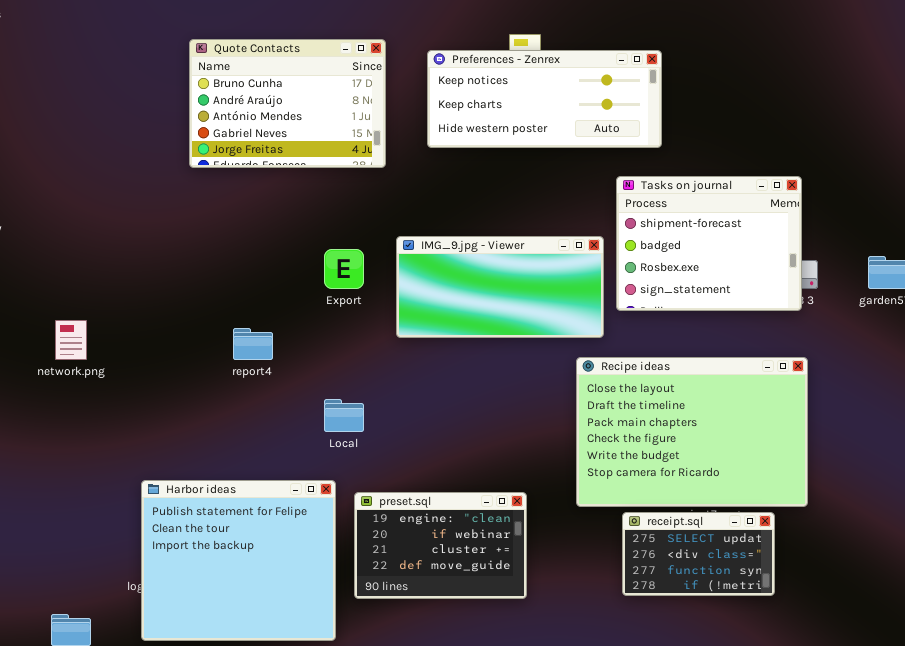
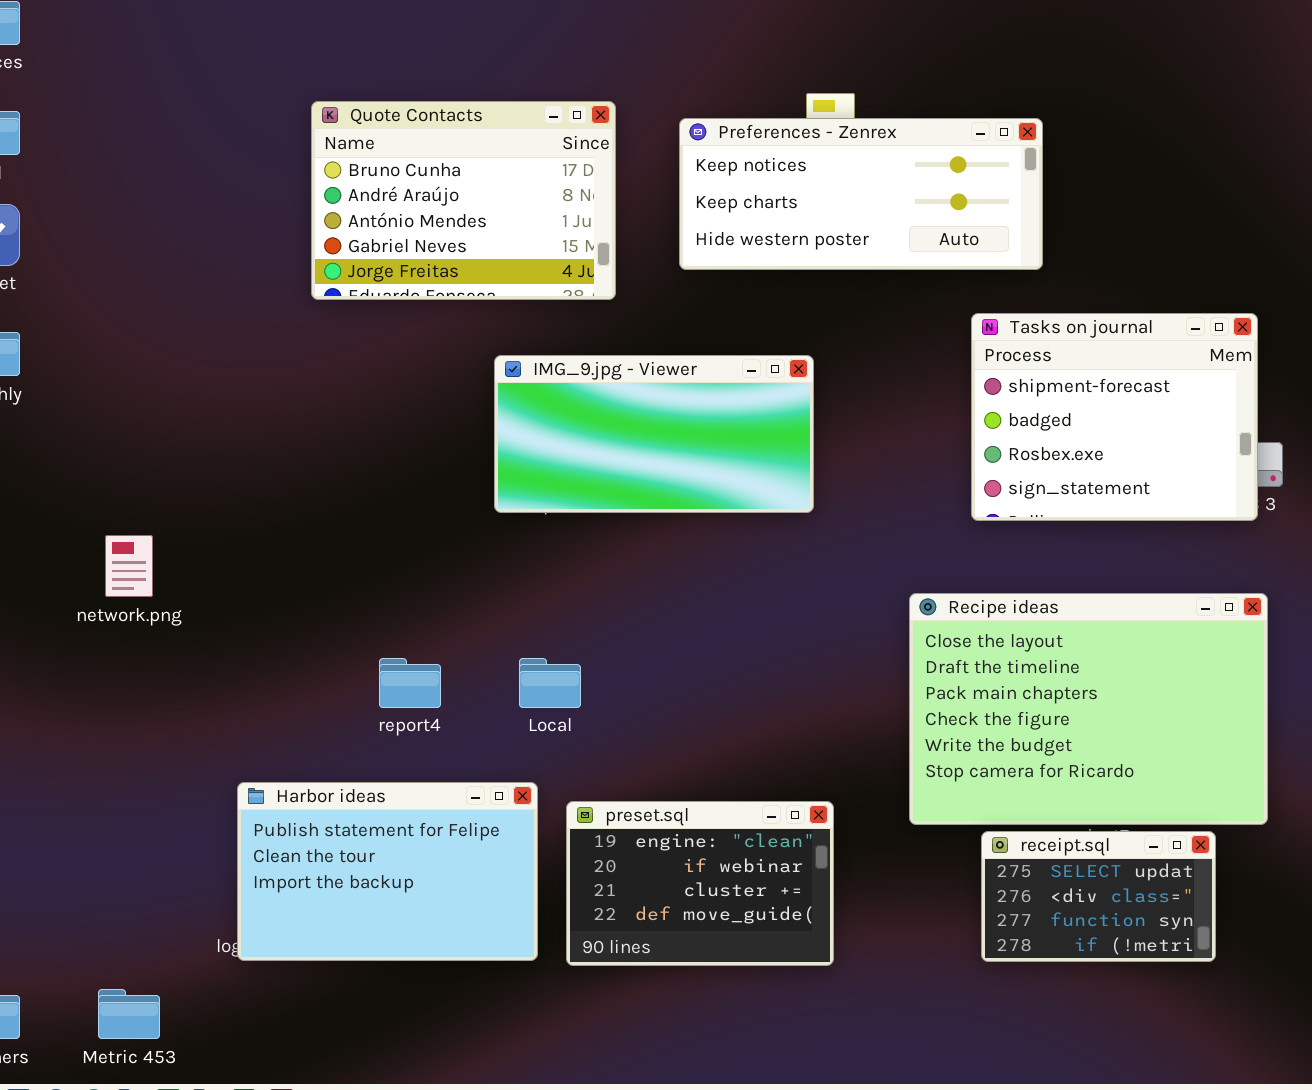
IMG_9.jpg - Viewer: [396,236,604,338] -> [494,355,814,513], moved
report4: [233,328,273,360] -> [379,658,441,708], moved
Harbor ideas: [141,480,336,641] -> [237,782,538,961], resized

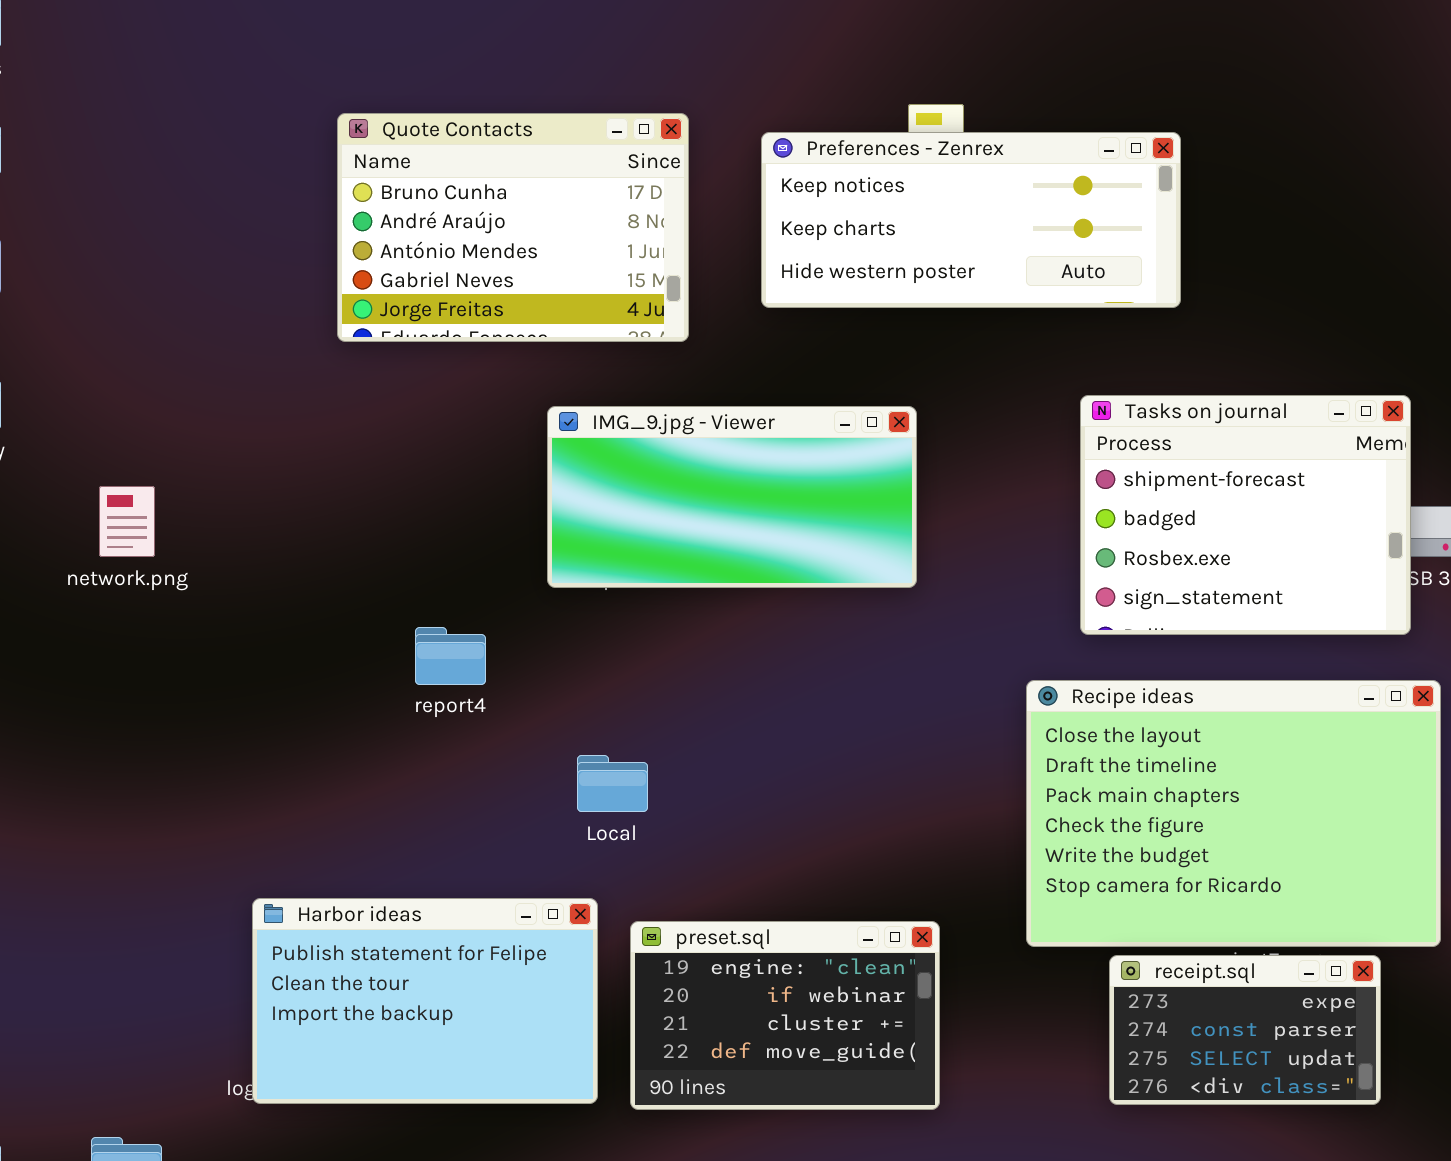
Tasks on journal: [971,313,1258,521] -> [1080,395,1411,635], moved
network.png: [105,535,153,597] -> [99,486,155,557], moved
report4: [379,658,441,708] -> [415,627,486,685], moved
receipt.sql: [981,831,1216,962] -> [1109,955,1381,1105], scrolled up 2 rows

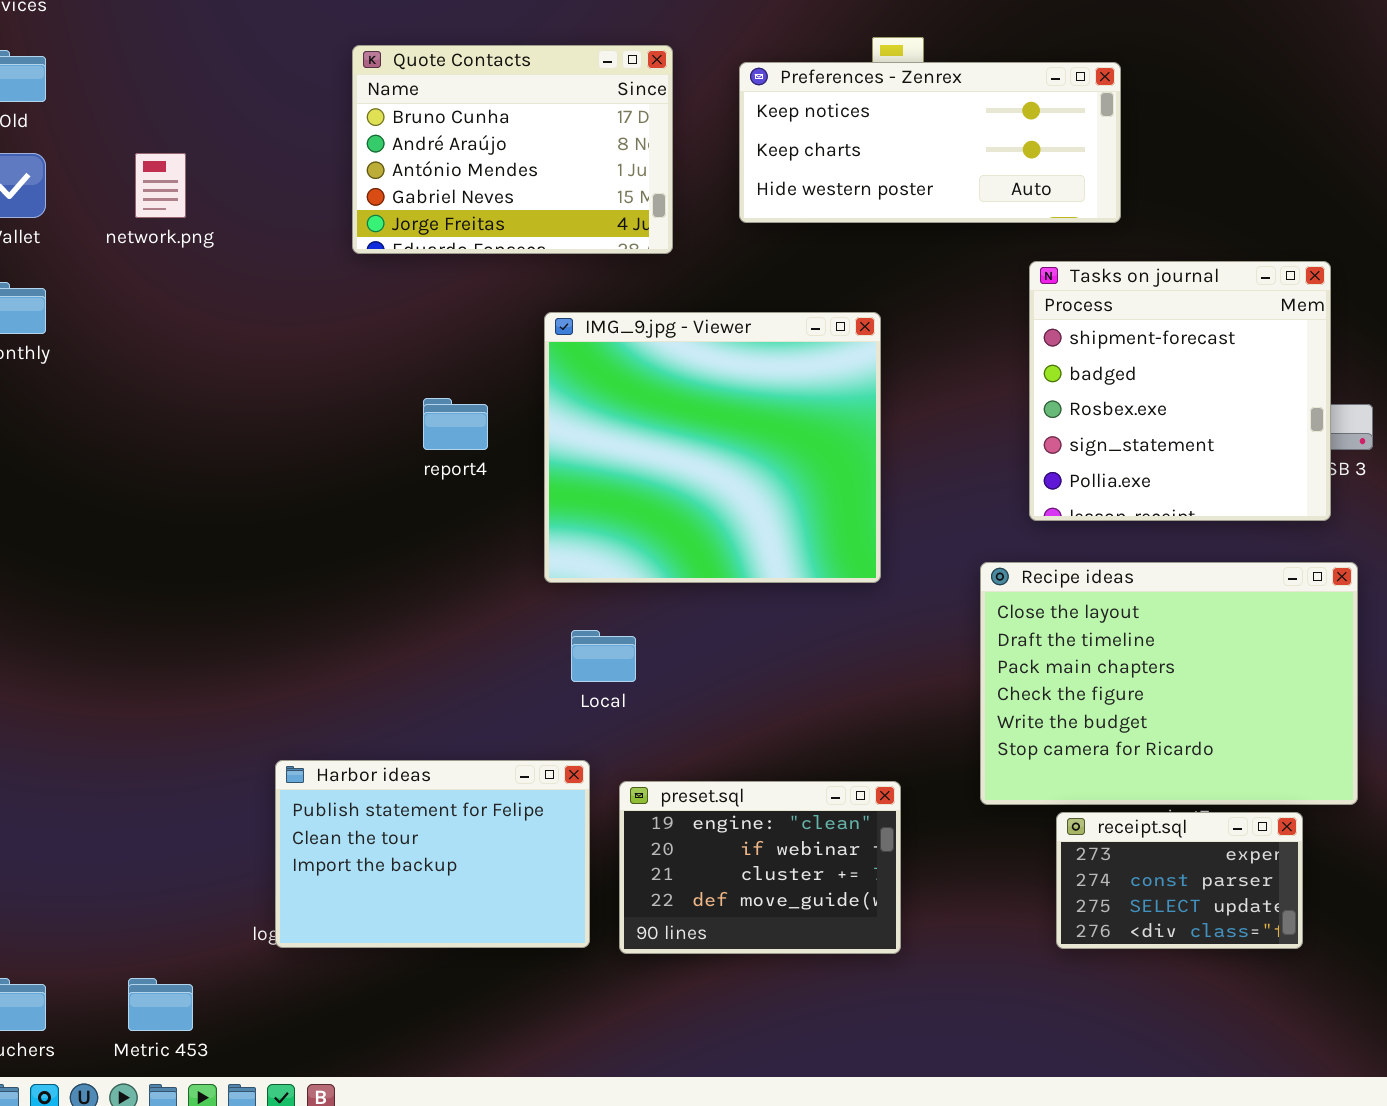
Tasks on journal: [1080,395,1411,635] -> [1029,261,1331,521], resized
IMG_9.jpg - Viewer: [547,406,917,588] -> [544,312,881,583], resized
network.png: [99,486,155,557] -> [135,153,186,218], moved
report4: [415,627,486,685] -> [423,398,488,450], moved

